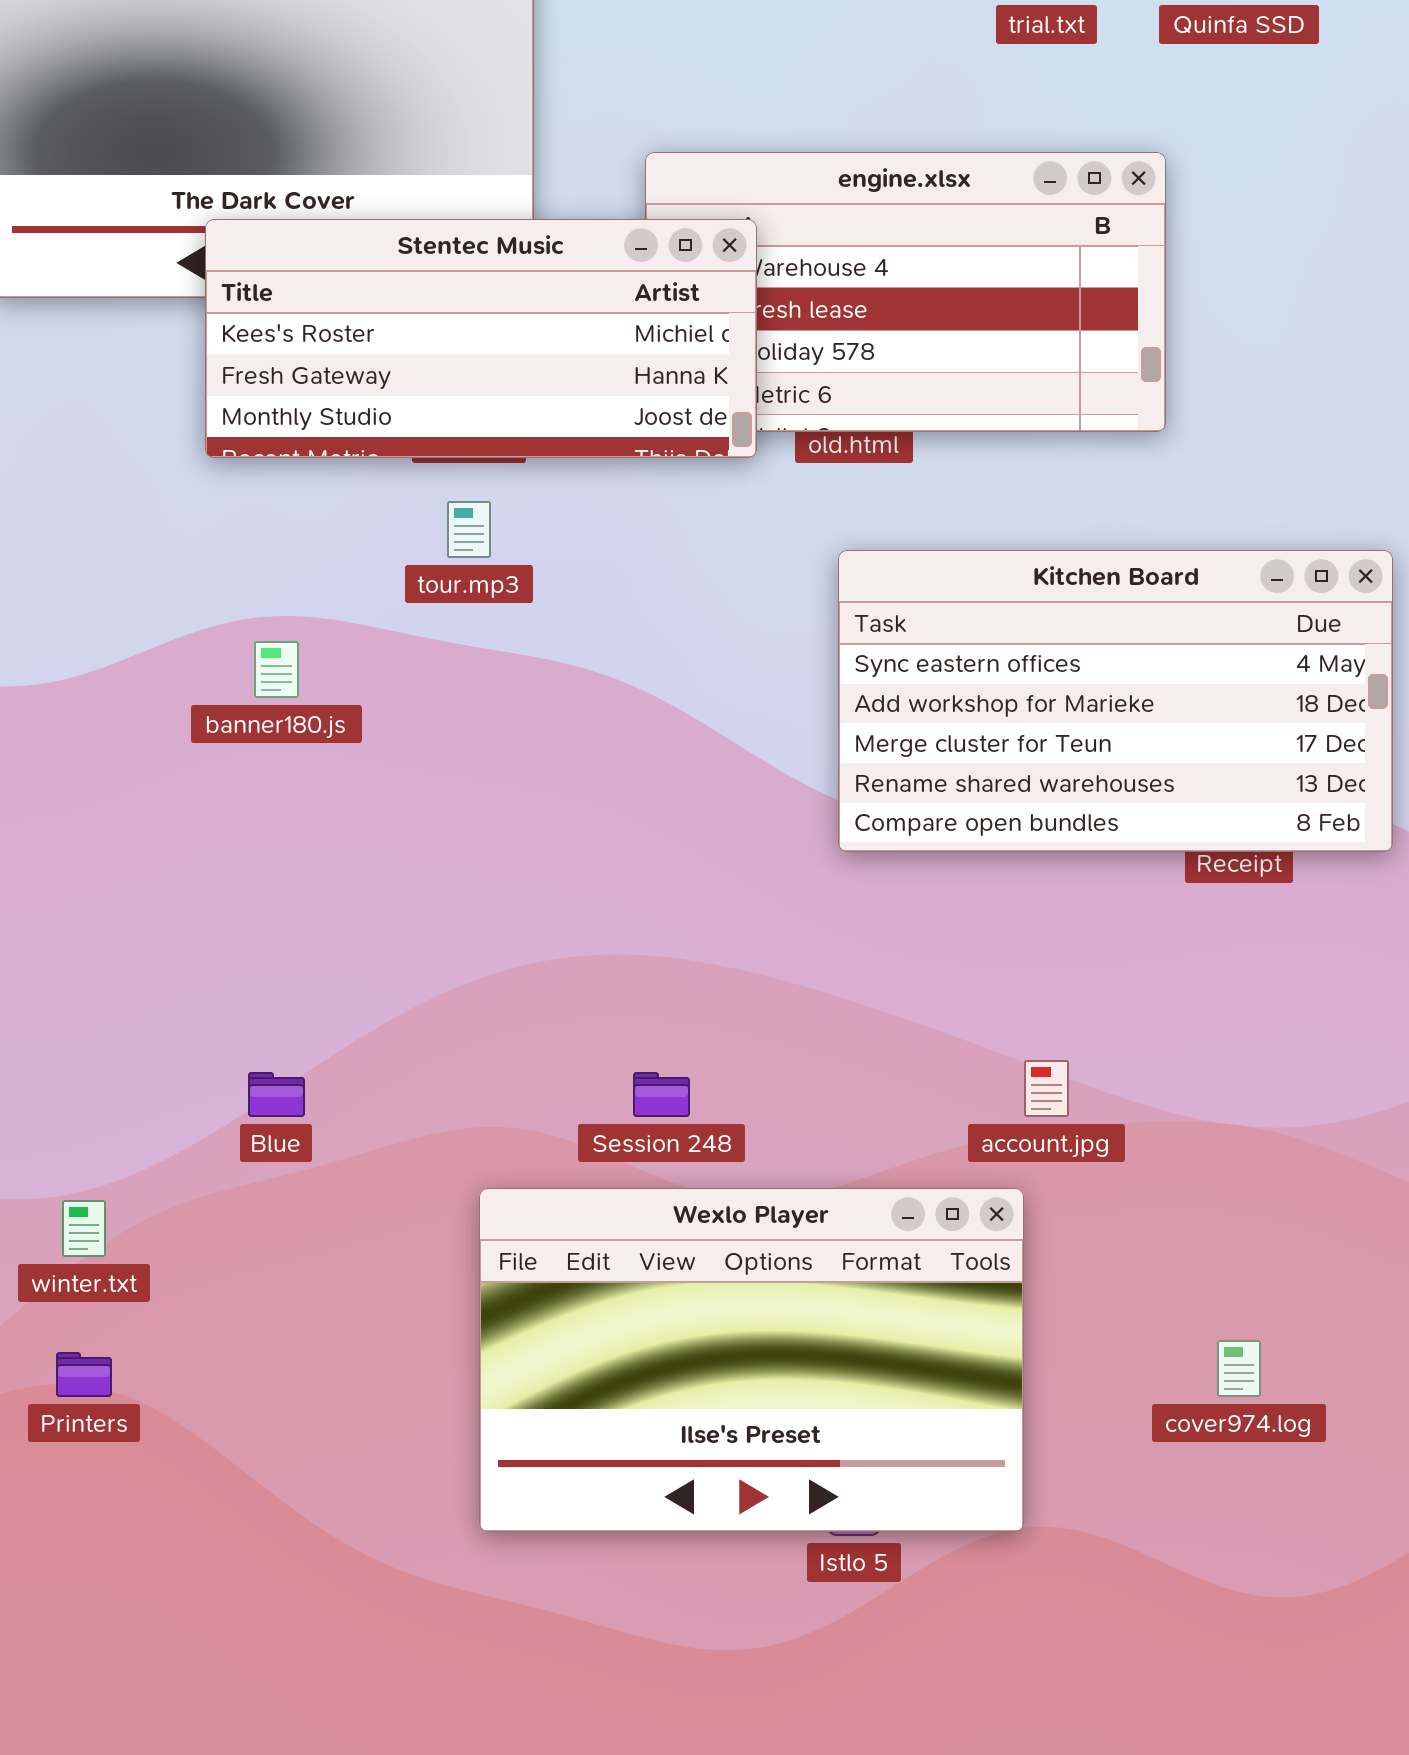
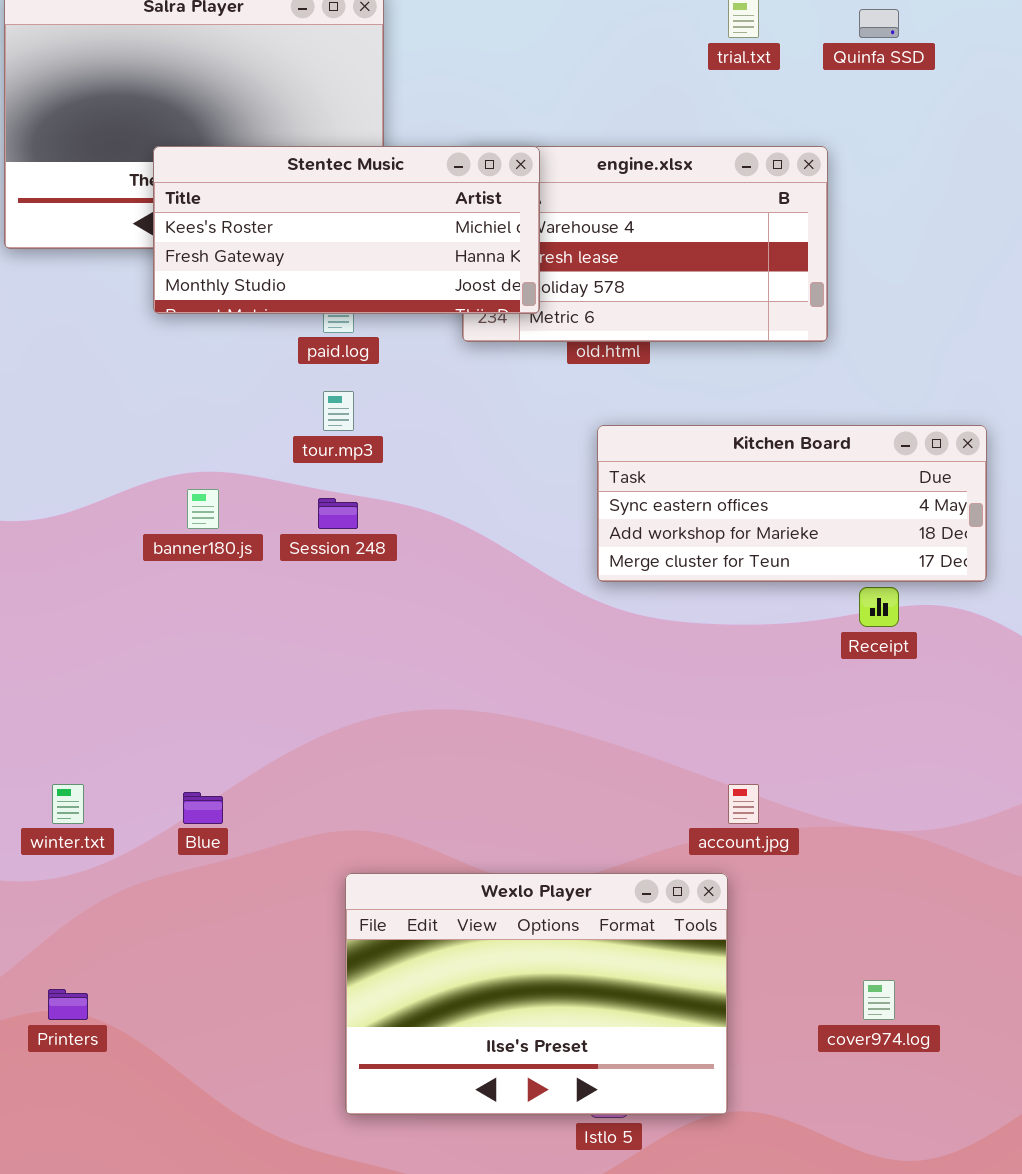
Stentec Music: [205,219,757,458] -> [153,146,540,314], moved
Kitchen Board: [838,550,1393,852] -> [597,425,987,582], resized
Session 248: [633,1072,690,1117] -> [318,498,358,529], moved
winter.txt: [62,1200,106,1257] -> [52,784,84,824], moved

